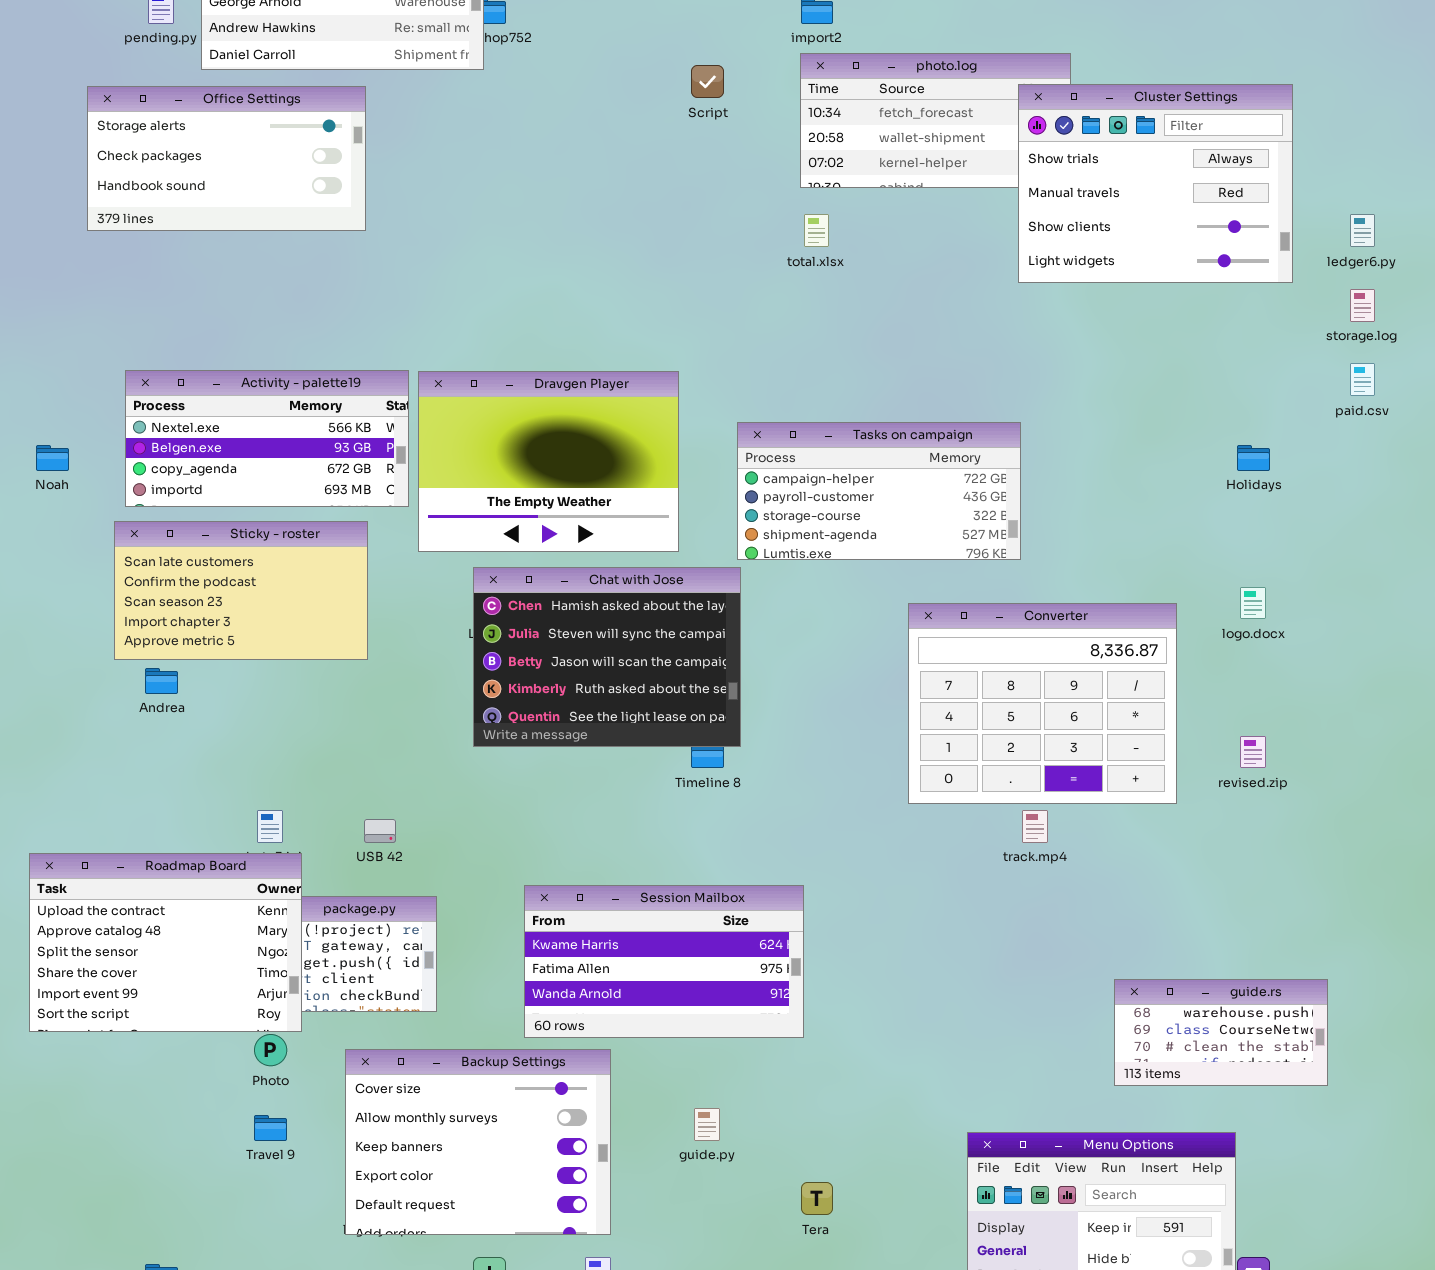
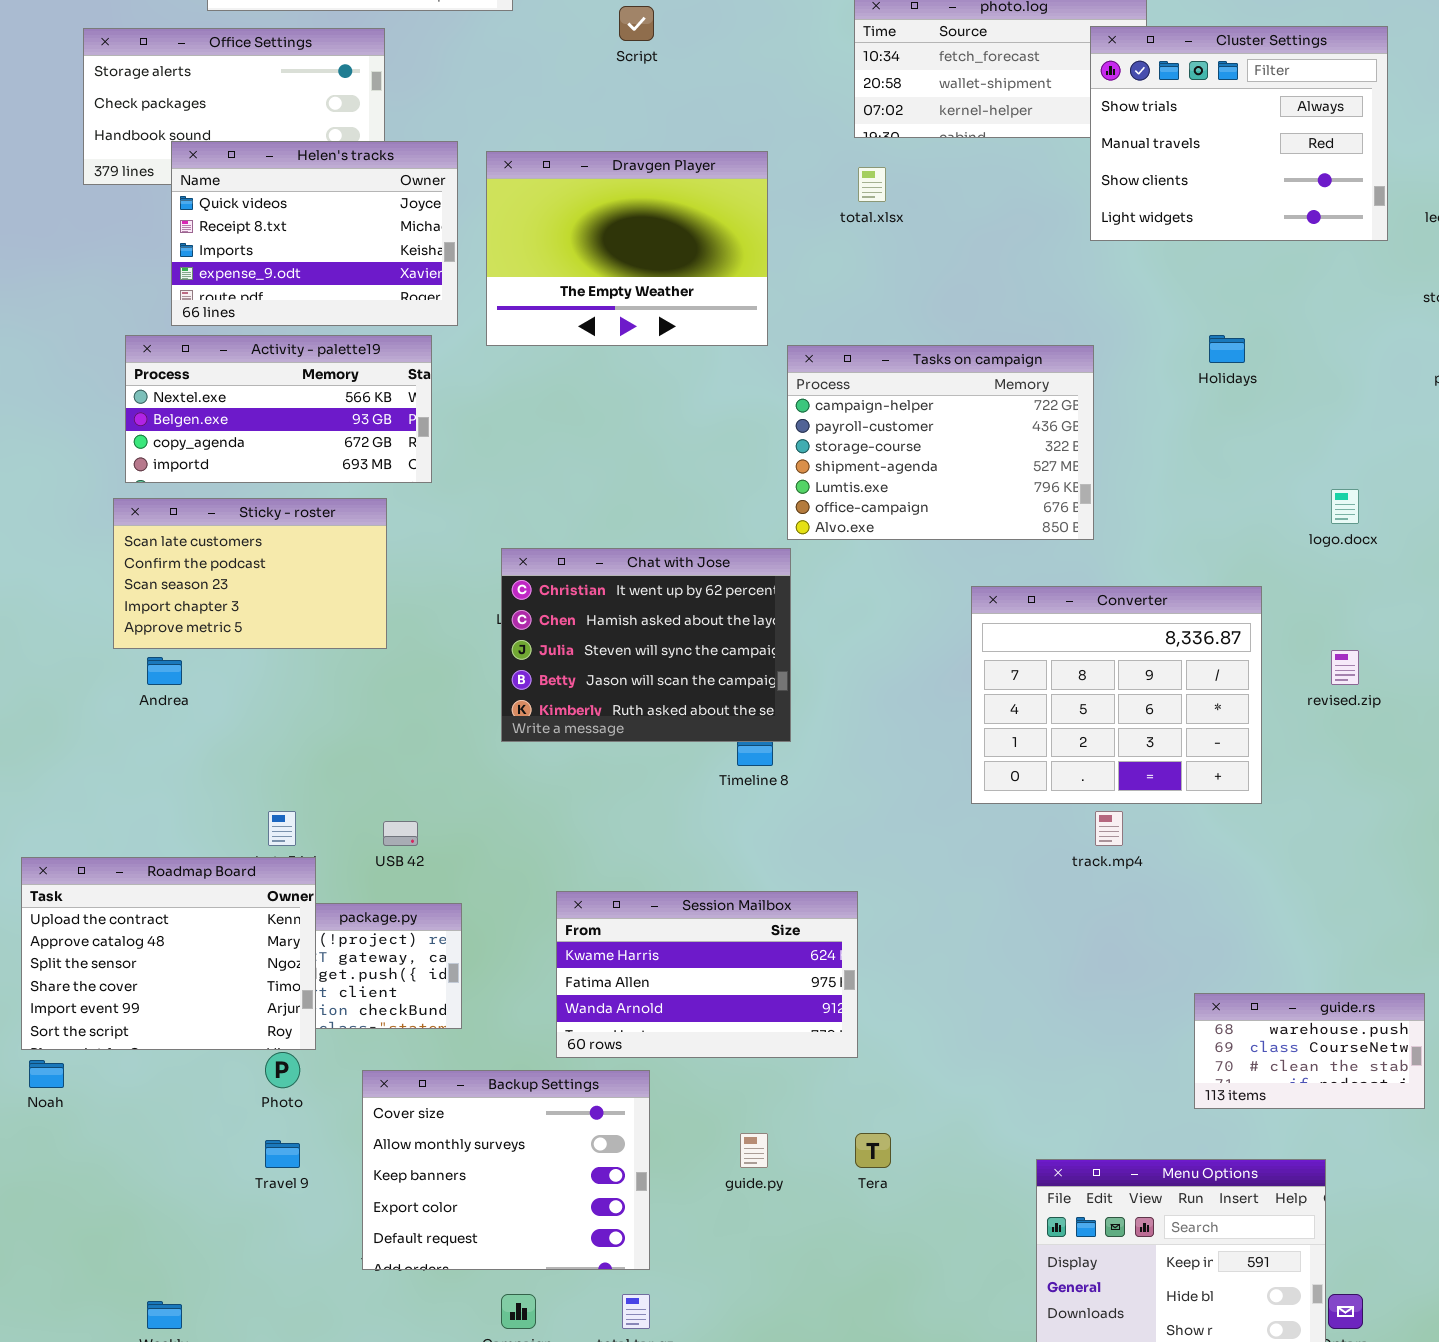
Script: [691,65,724,98] -> [619,6,654,41], moved
Helen's tracks: none -> [171,141,458,326], opened
Dravgen Player: [418,371,679,552] -> [486,151,768,346], moved
Tasks on campaign: [737,422,1021,560] -> [787,345,1094,540], resized
Noah: [36,445,69,471] -> [29,1060,64,1088], moved
Holidays: [1237,445,1270,471] -> [1209,335,1245,363], moved
Chat with Jose: [473,567,741,747] -> [501,548,791,742], scrolled up 1 row
logo.docx: [1240,587,1266,619] -> [1331,489,1359,524], moved
revised.zip: [1240,736,1266,768] -> [1331,650,1359,685], moved
Tera: [801,1182,833,1215] -> [855,1133,891,1168], moved

